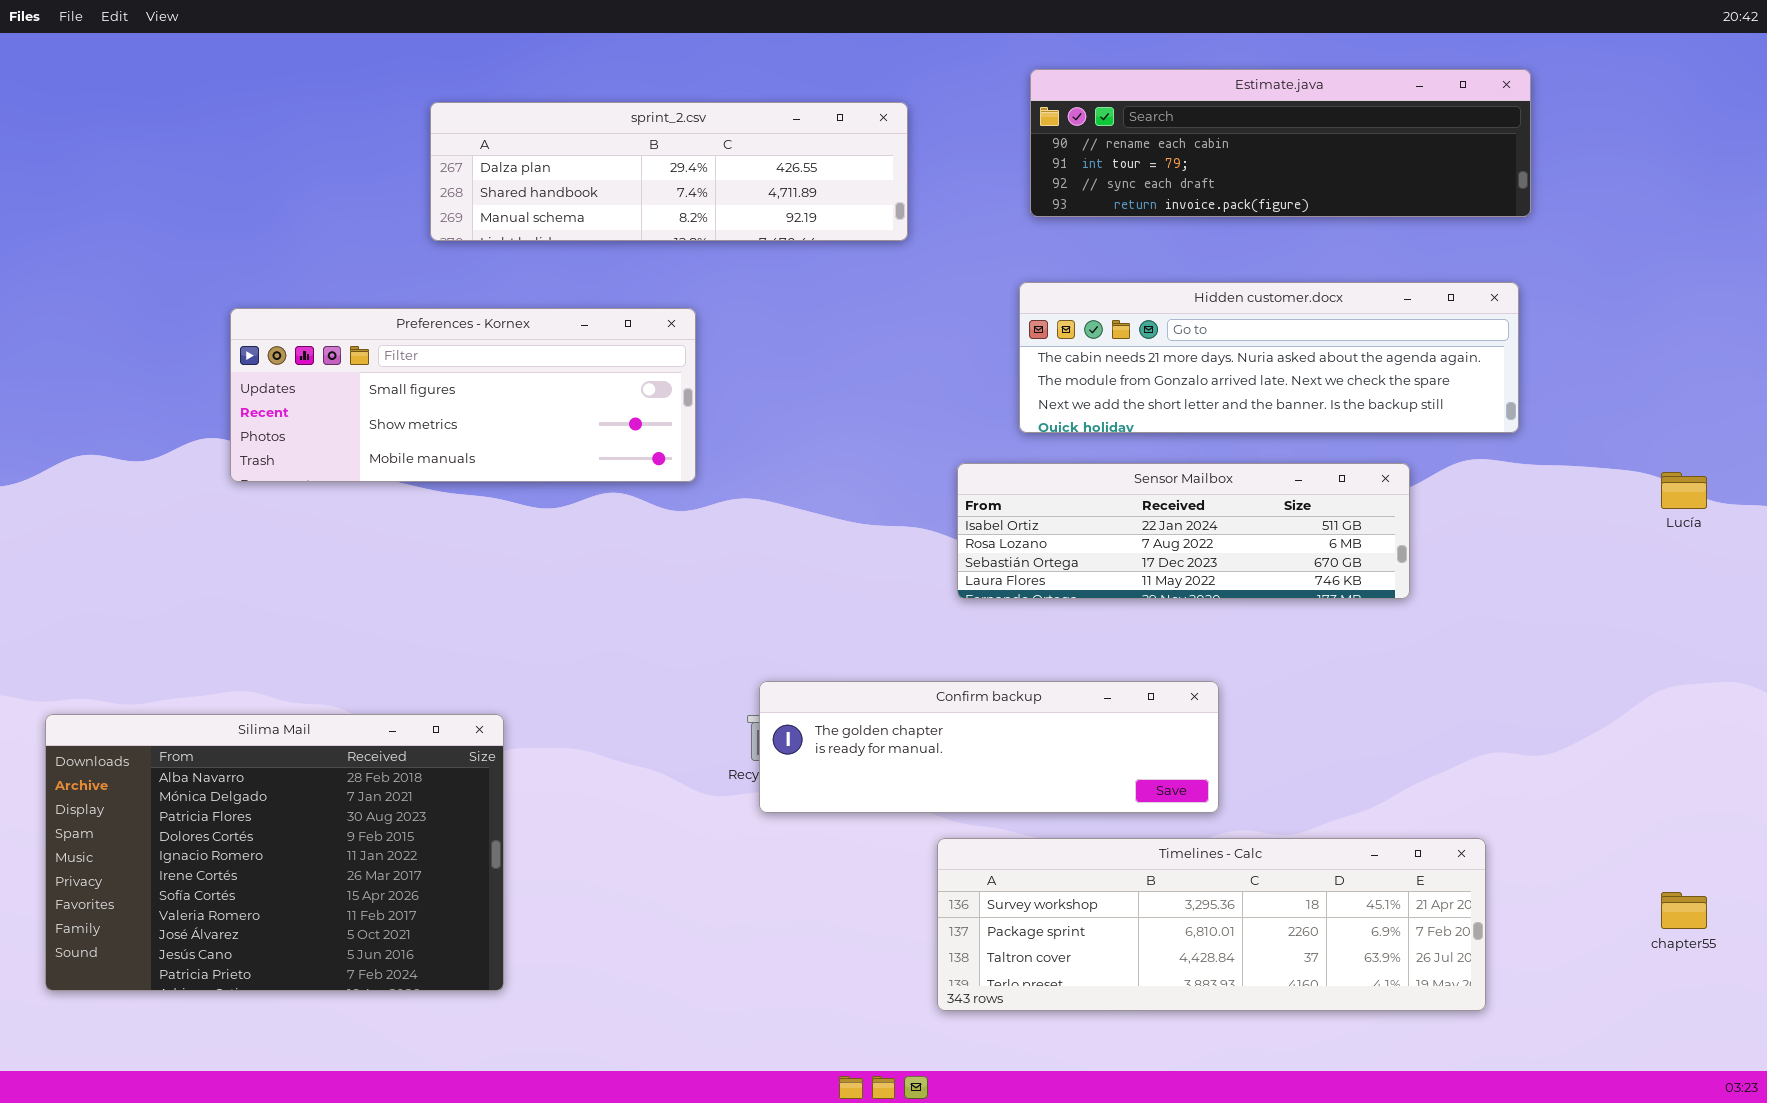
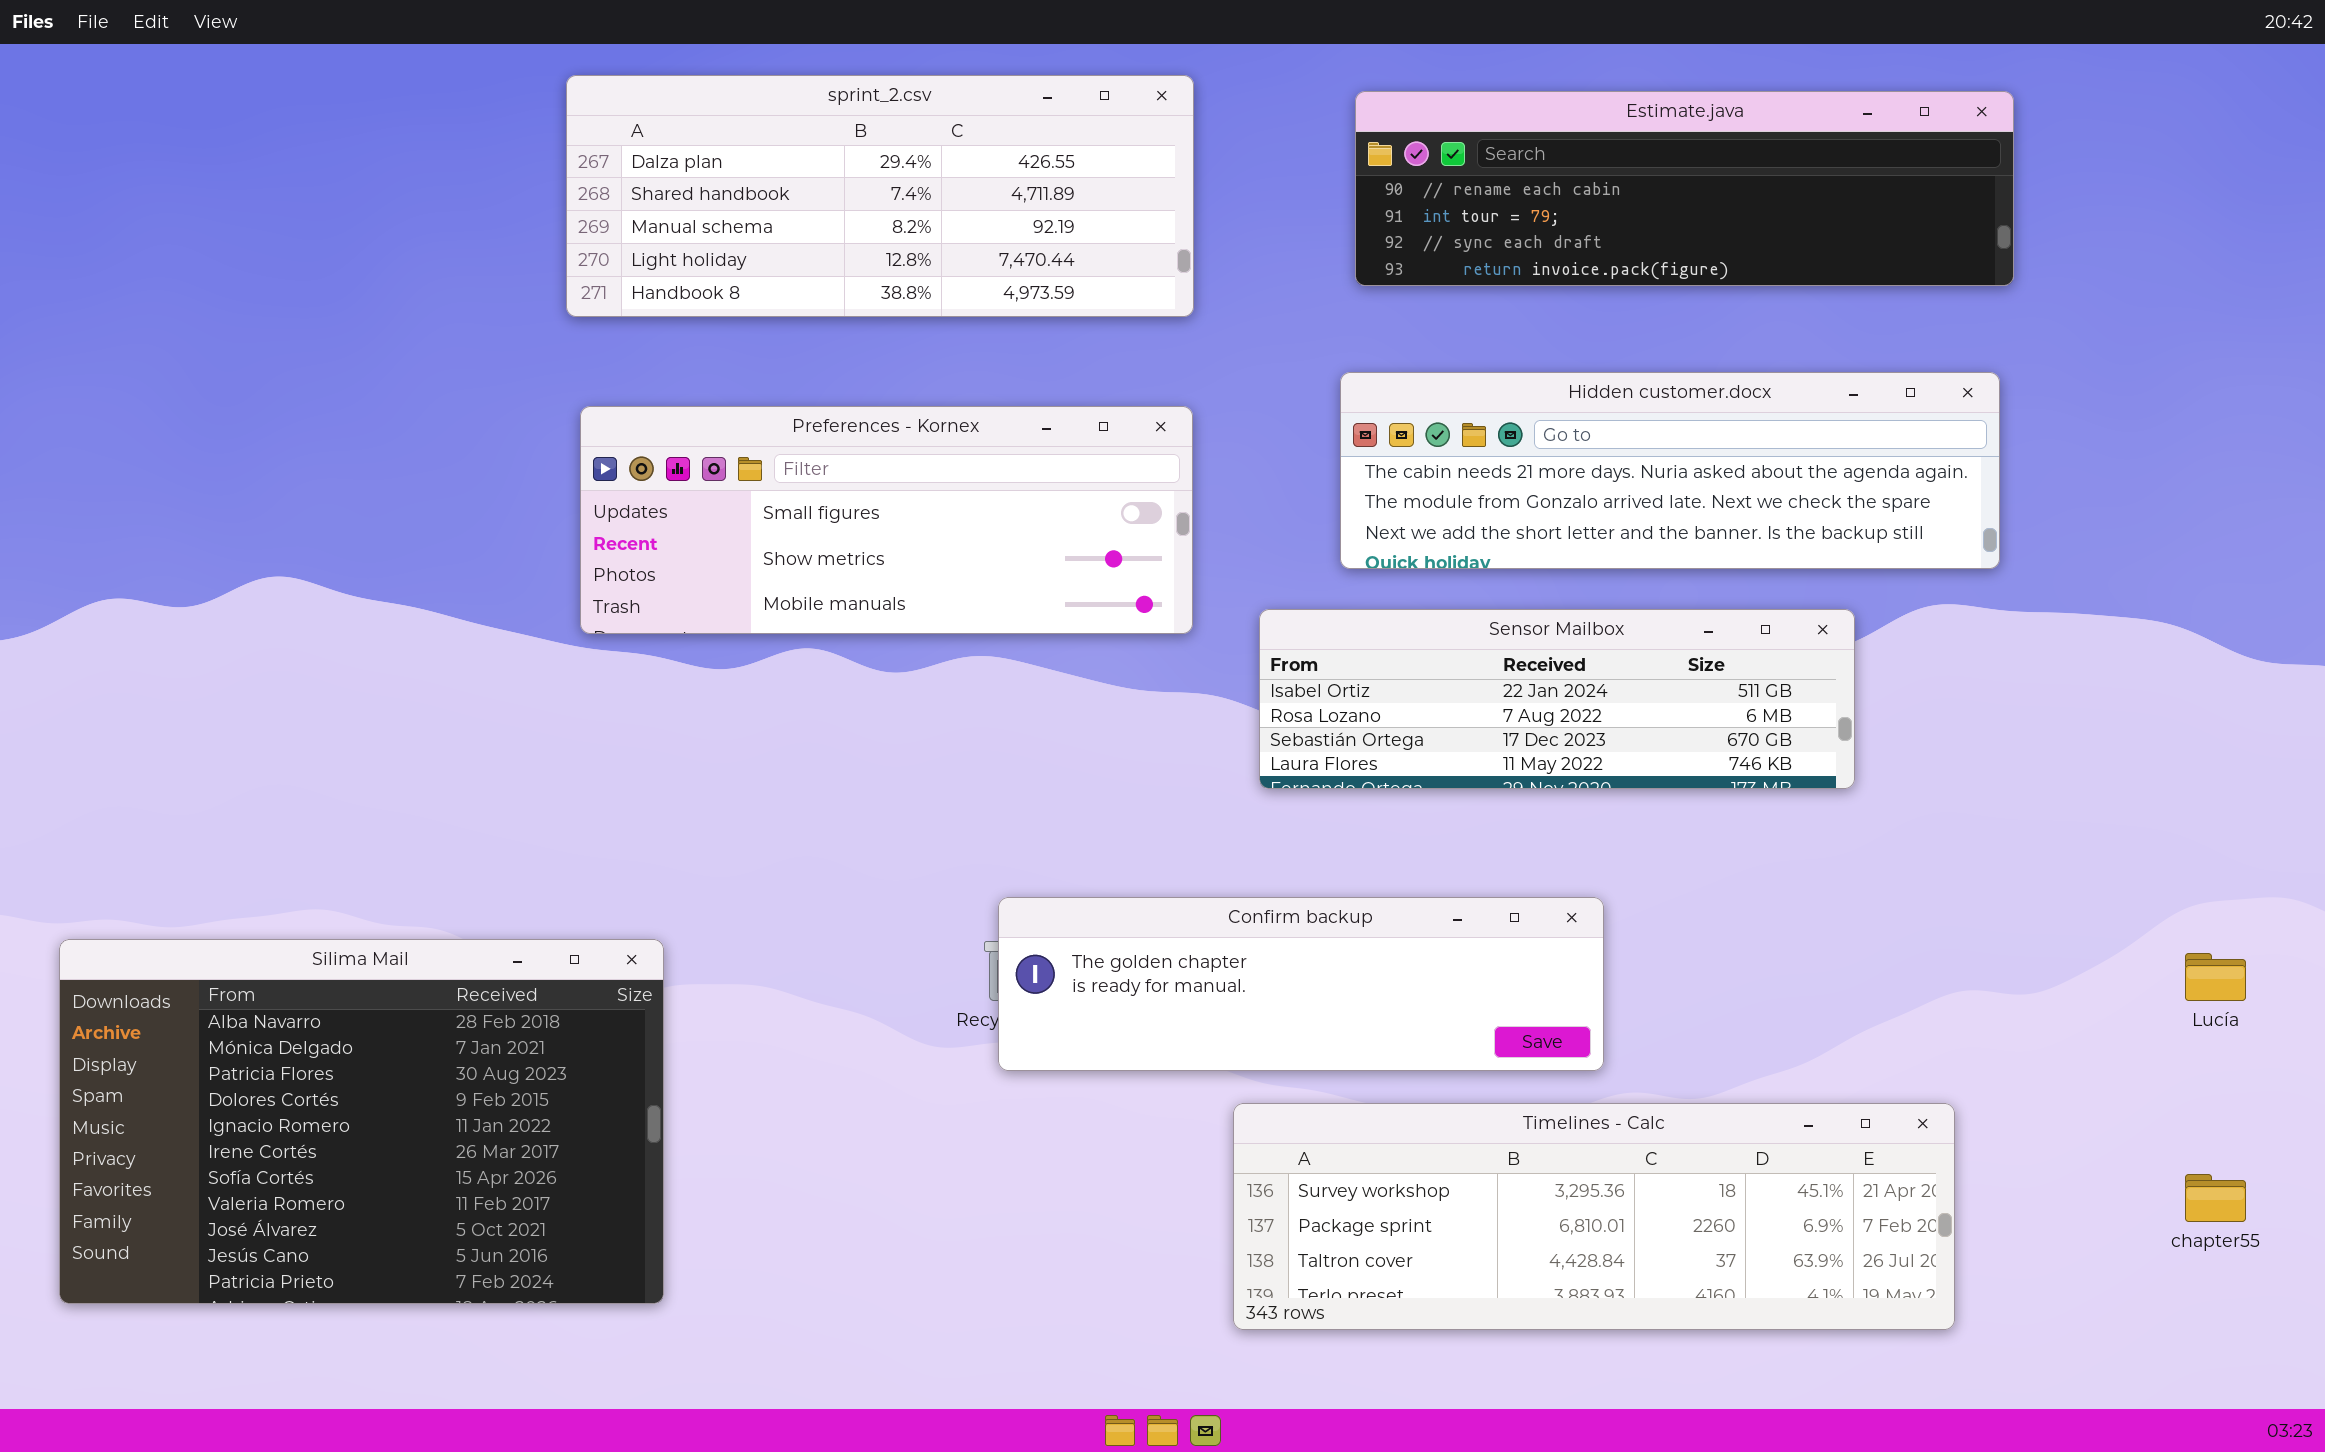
sprint_2.csv: [430,102,908,241] -> [566,75,1194,317], resized
Preferences - Kornex: [230,308,696,482] -> [580,406,1193,634], moved
Lucía: [1661,472,1707,509] -> [2185,953,2246,1001], moved

